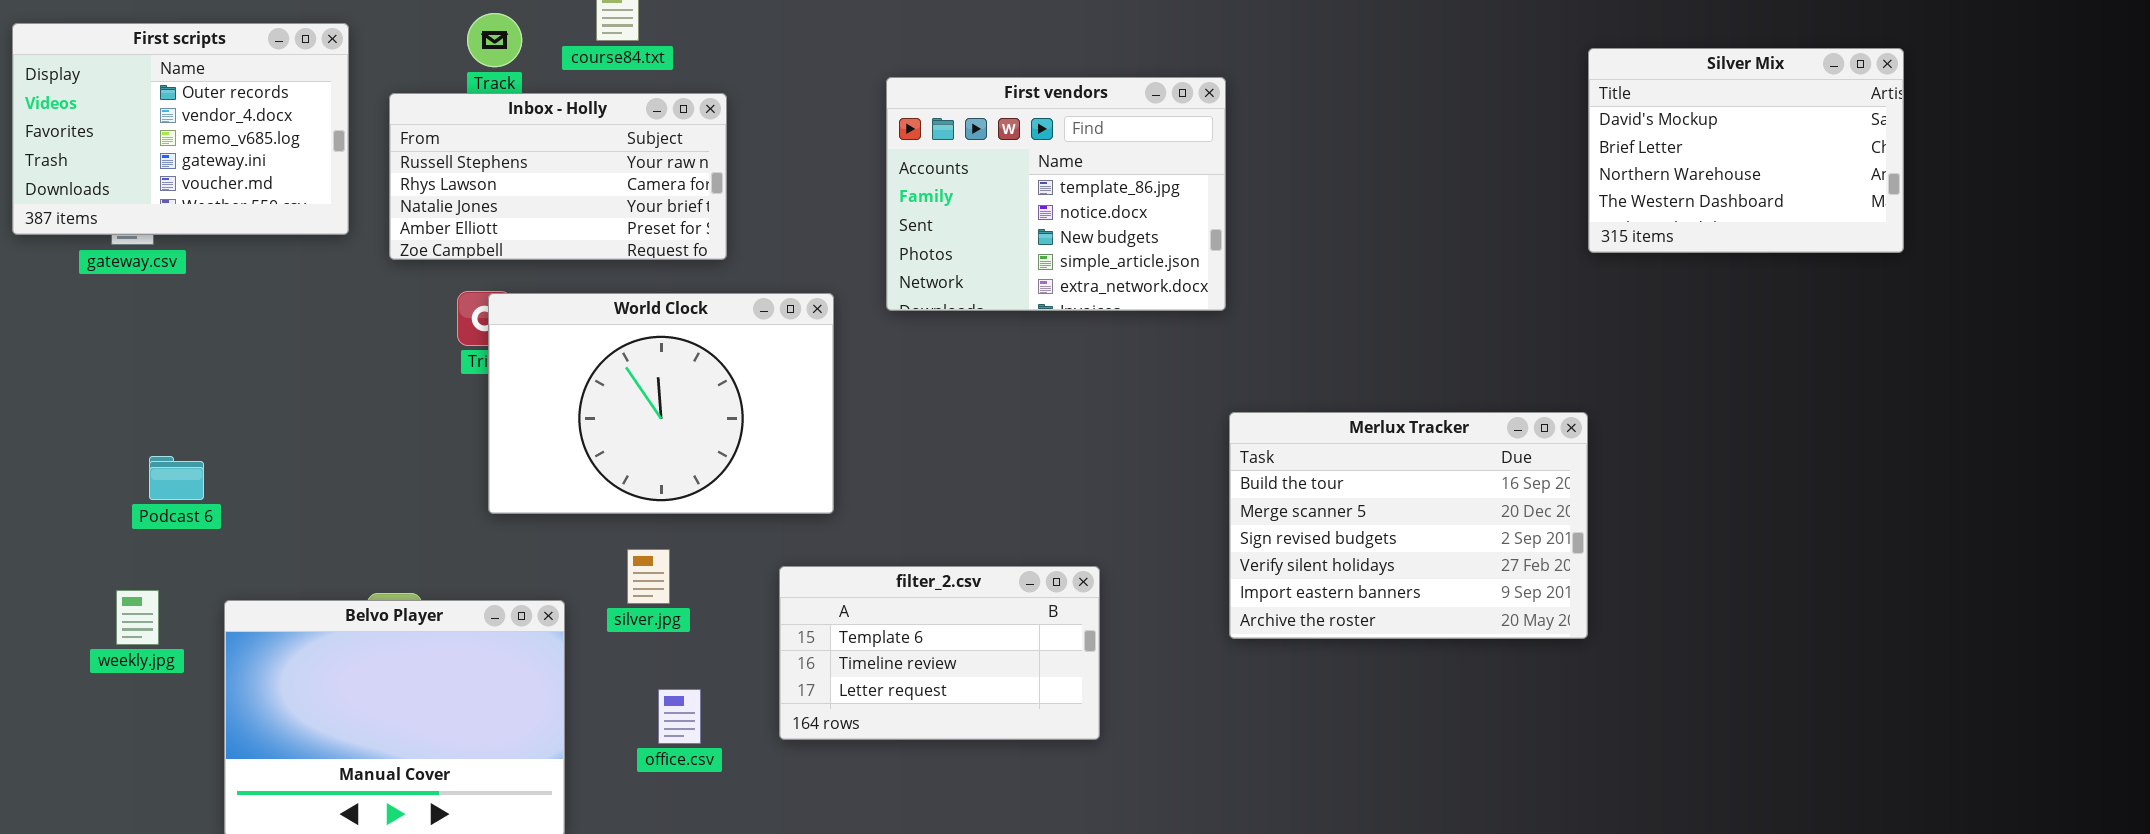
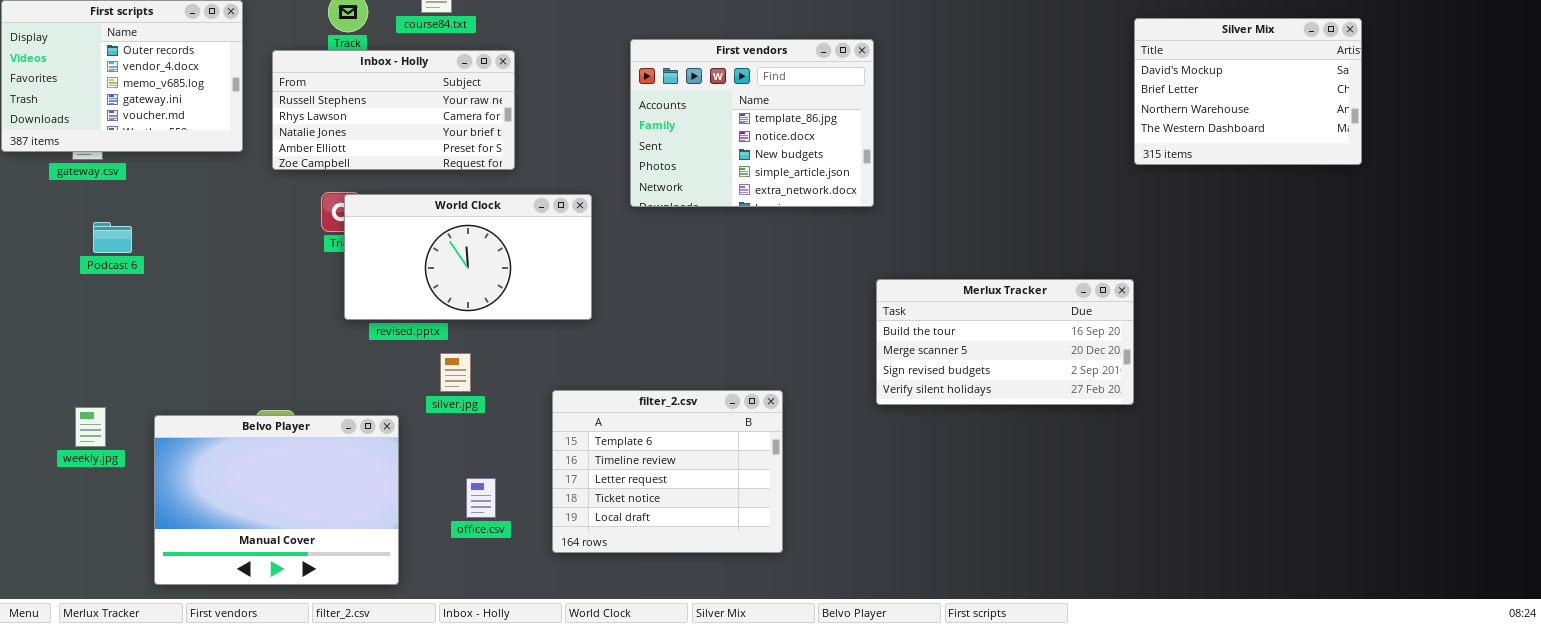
World Clock: [488,293,834,514] -> [344,194,592,320], resized
Merlux Tracker: [1229,412,1588,639] -> [876,279,1134,405], resized
Podcast 6: [149,456,204,500] -> [93,222,132,253], moved
silver.jpg: [627,549,670,604] -> [440,353,471,392], moved
filter_2.csv: [779,566,1100,740] -> [552,390,783,553], resized

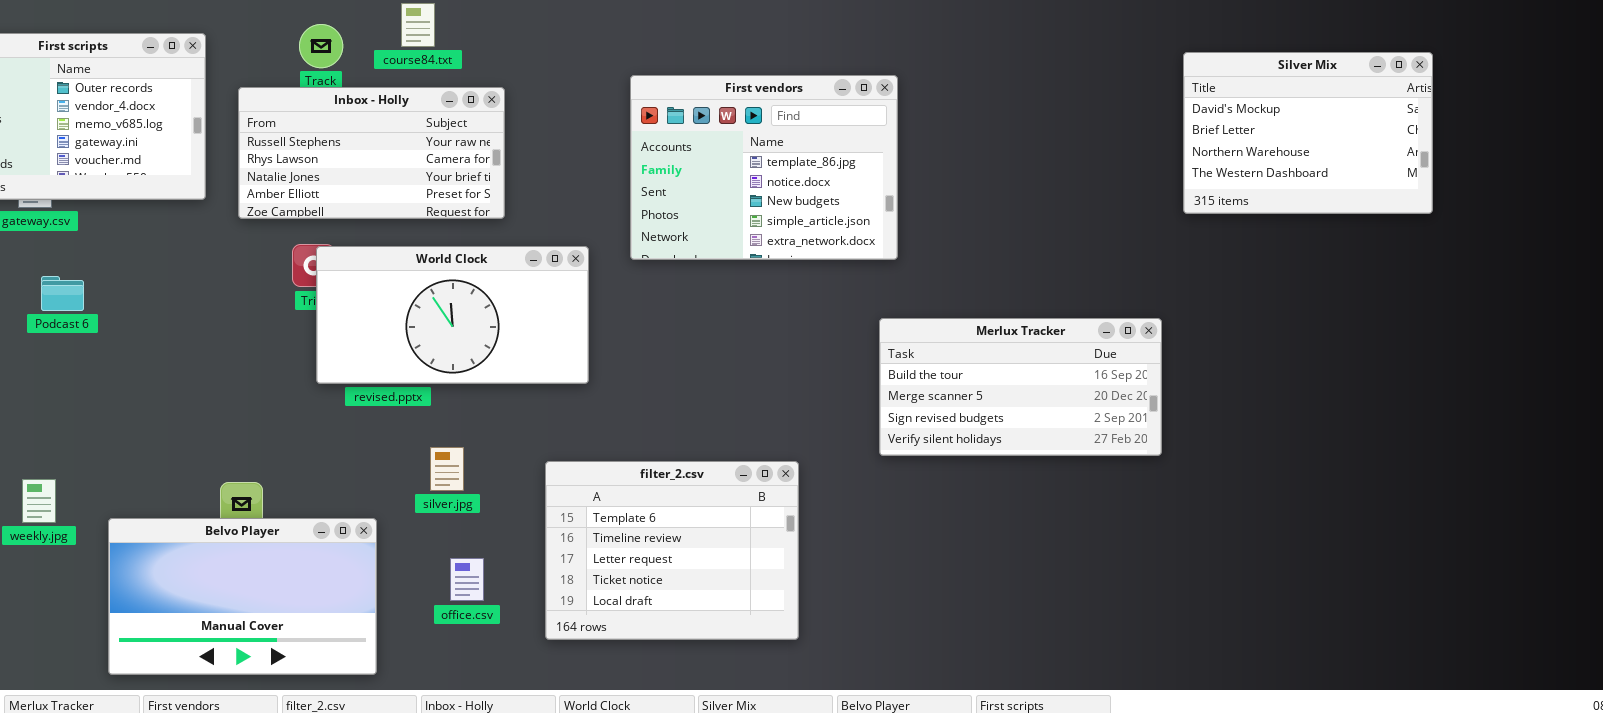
Merlux Tracker: [876,279,1134,405] -> [879,318,1162,456], moved
silver.jpg: [440,353,471,392] -> [430,447,464,491], moved
Belvo Player: [154,415,399,585] -> [108,518,377,675], resized

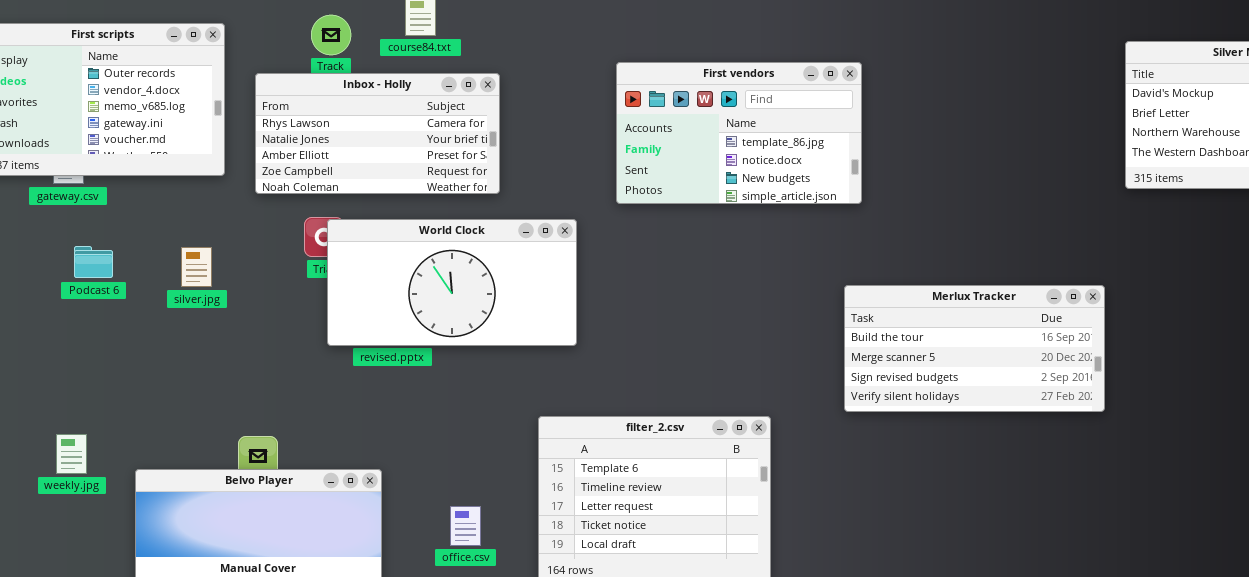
First vendors: [630,75,898,260] -> [616,62,862,204], resized
Inbox - Holly: [238,87,505,219] -> [255,73,500,194], scrolled down 1 row
silver.jpg: [430,447,464,491] -> [181,247,212,287], moved

